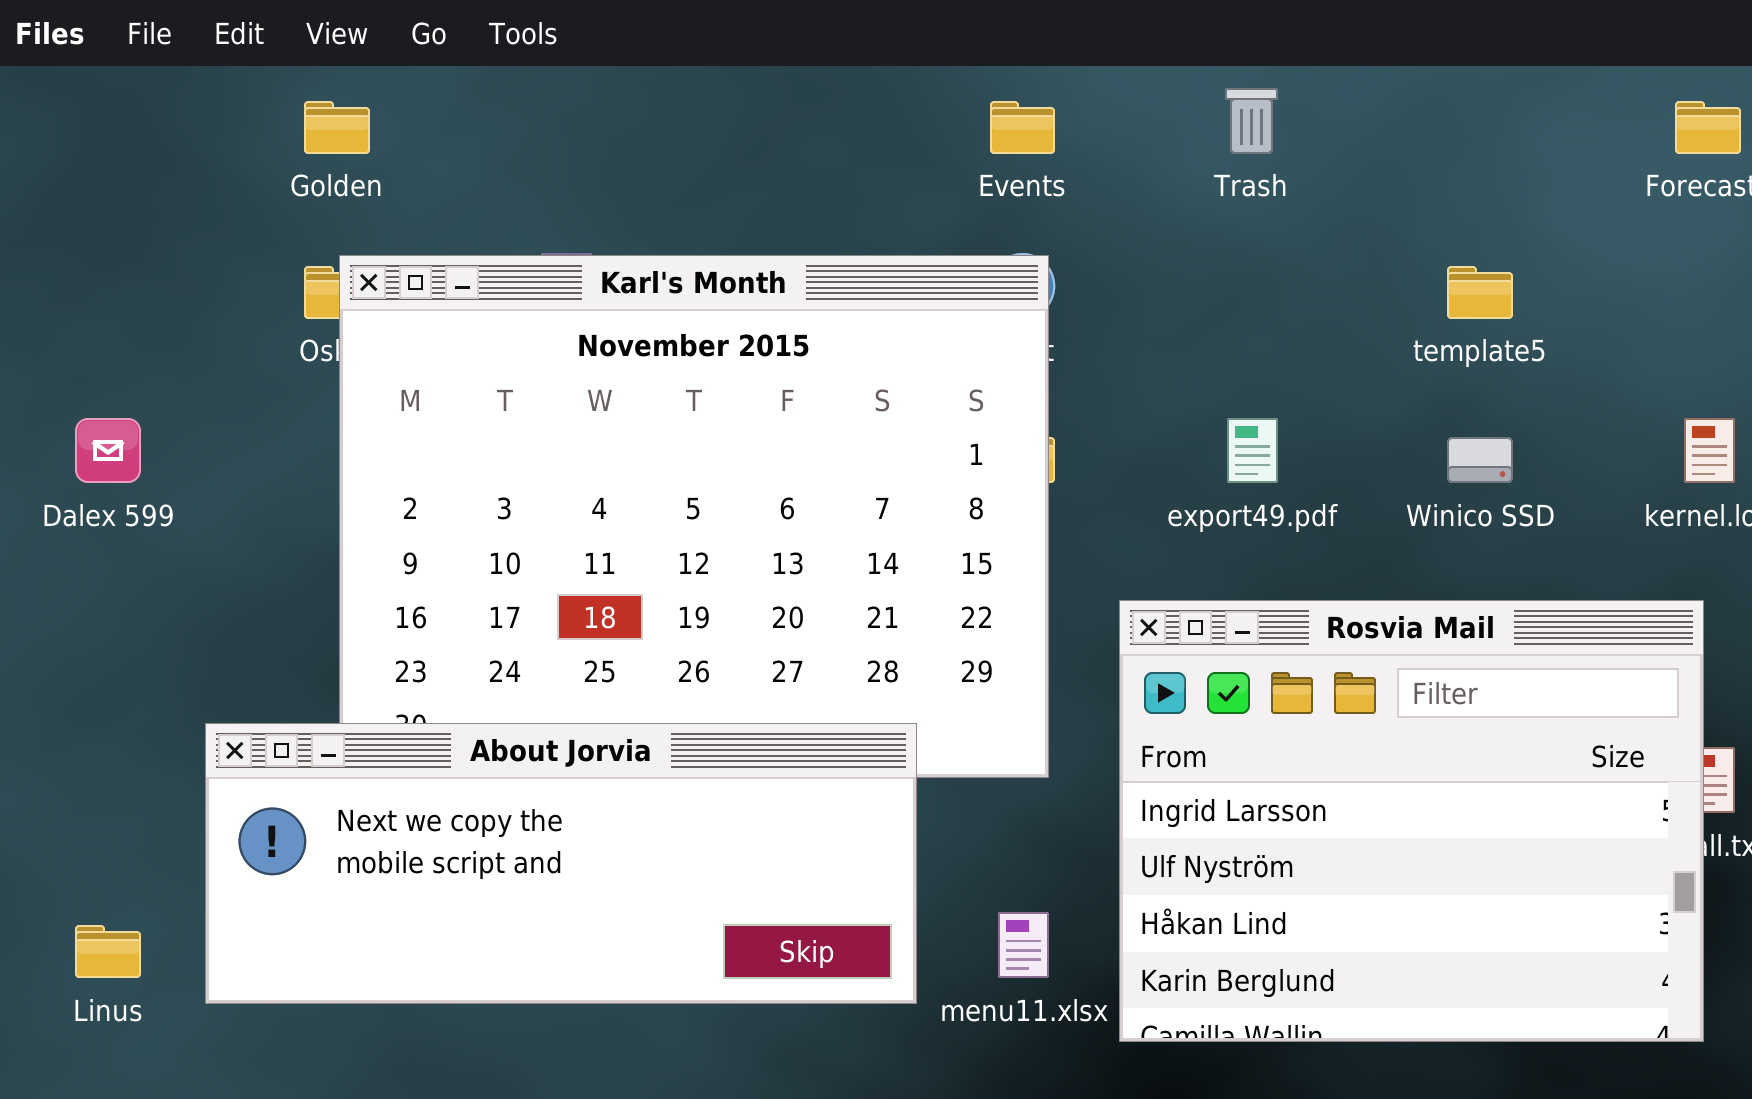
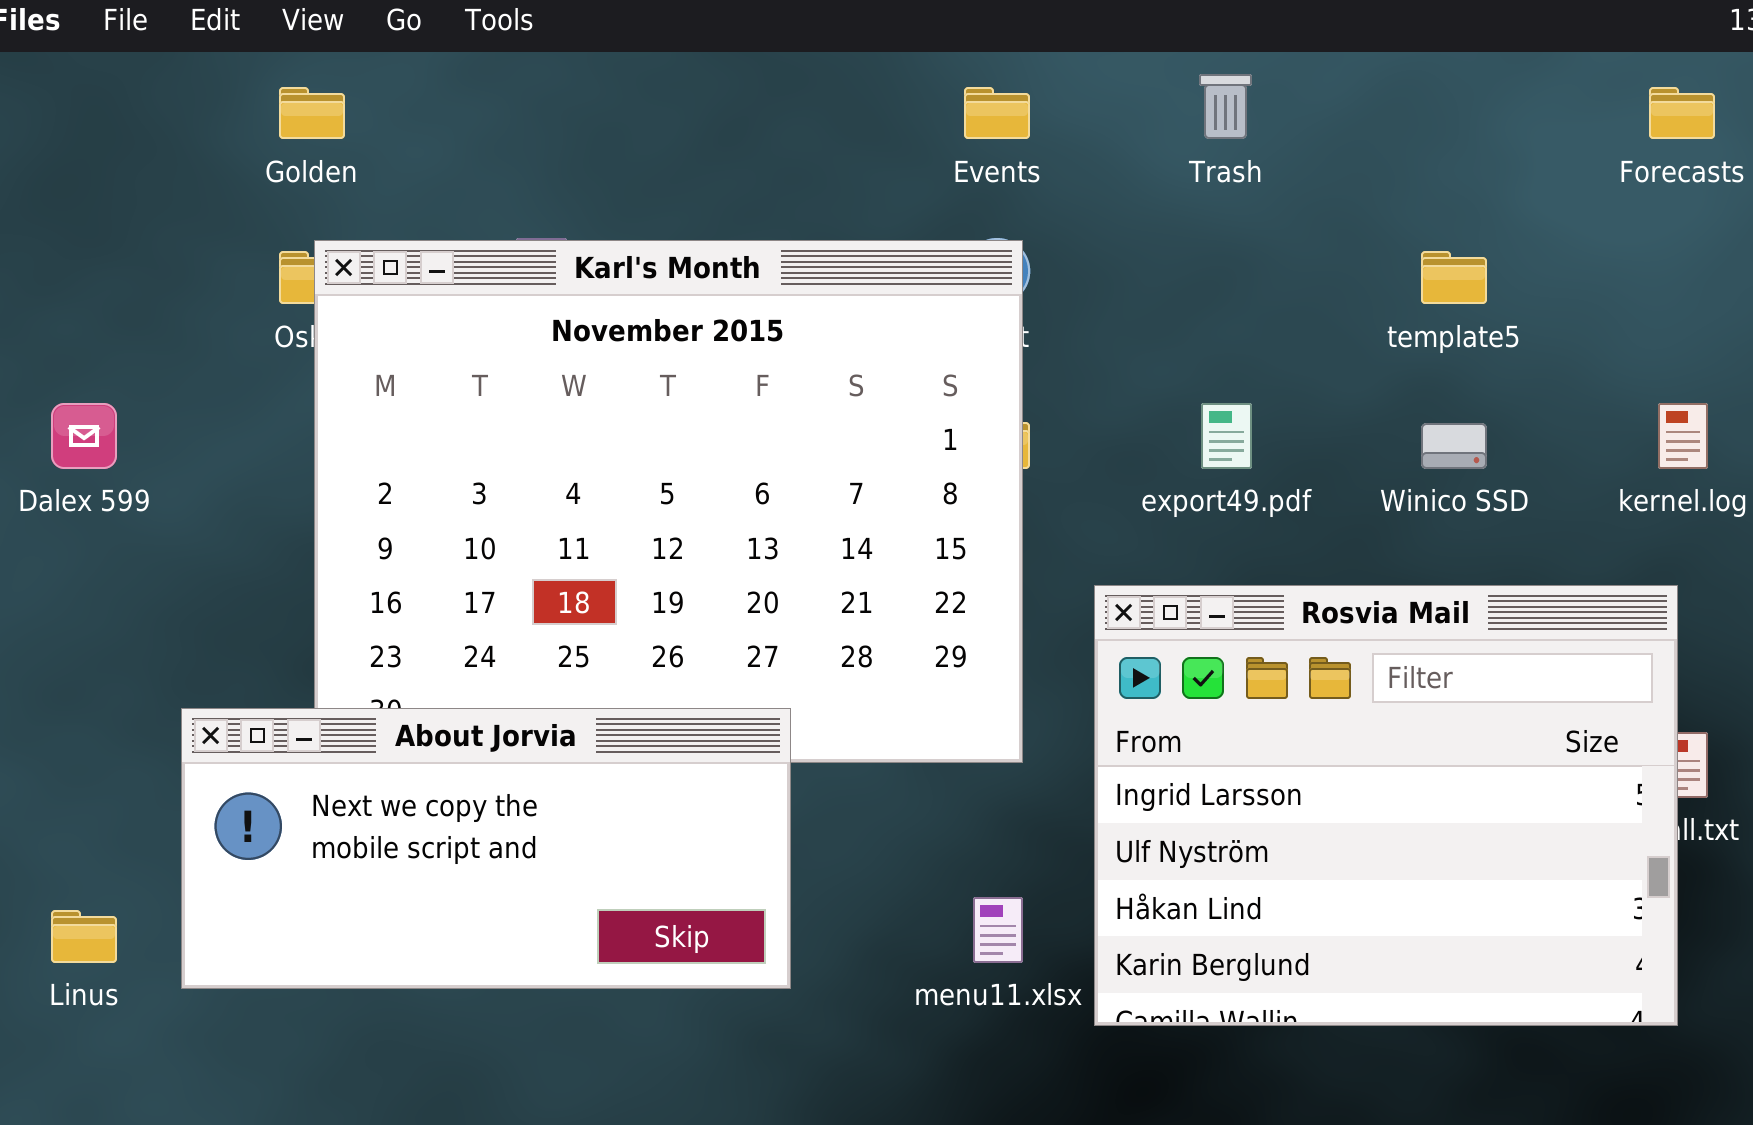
About Jorvia: [205,723,917,1004] -> [181,708,791,989], resized

